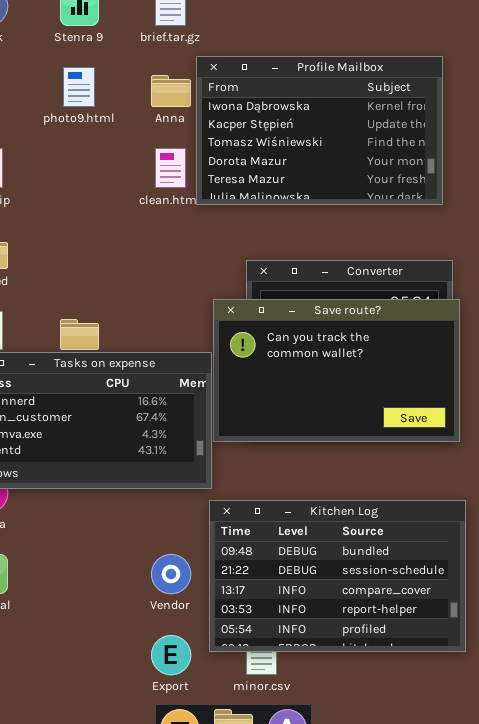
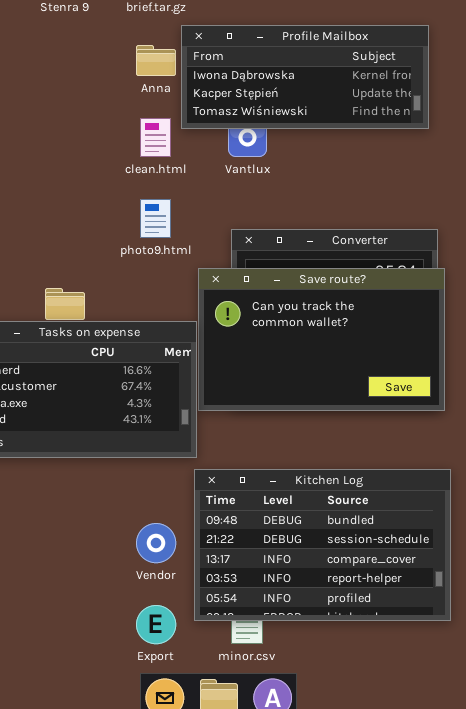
Profile Mailbox: [196,56,443,205] -> [181,25,429,129], resized
photo9.html: [63,67,95,107] -> [140,199,171,238], moved

